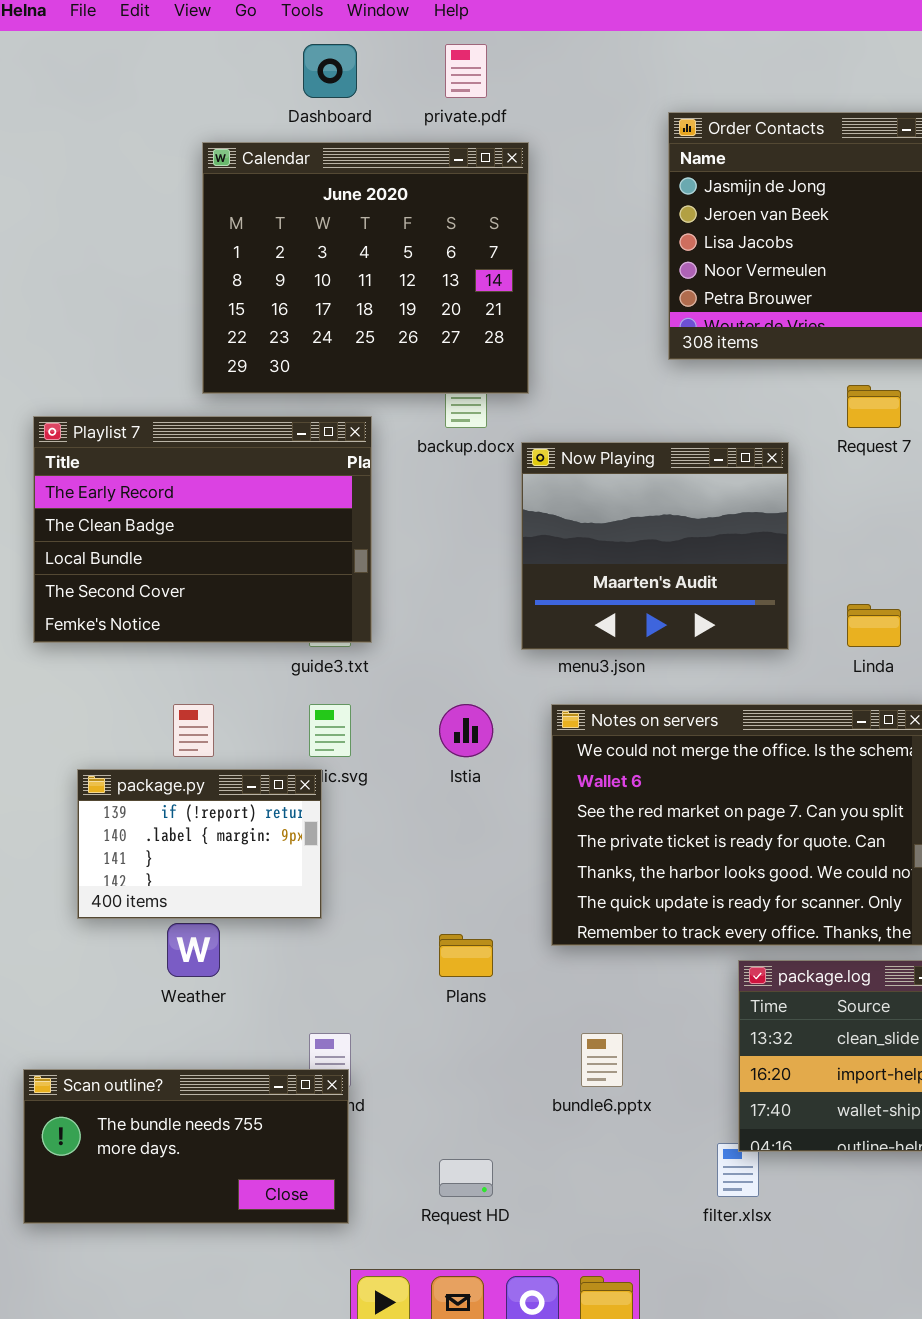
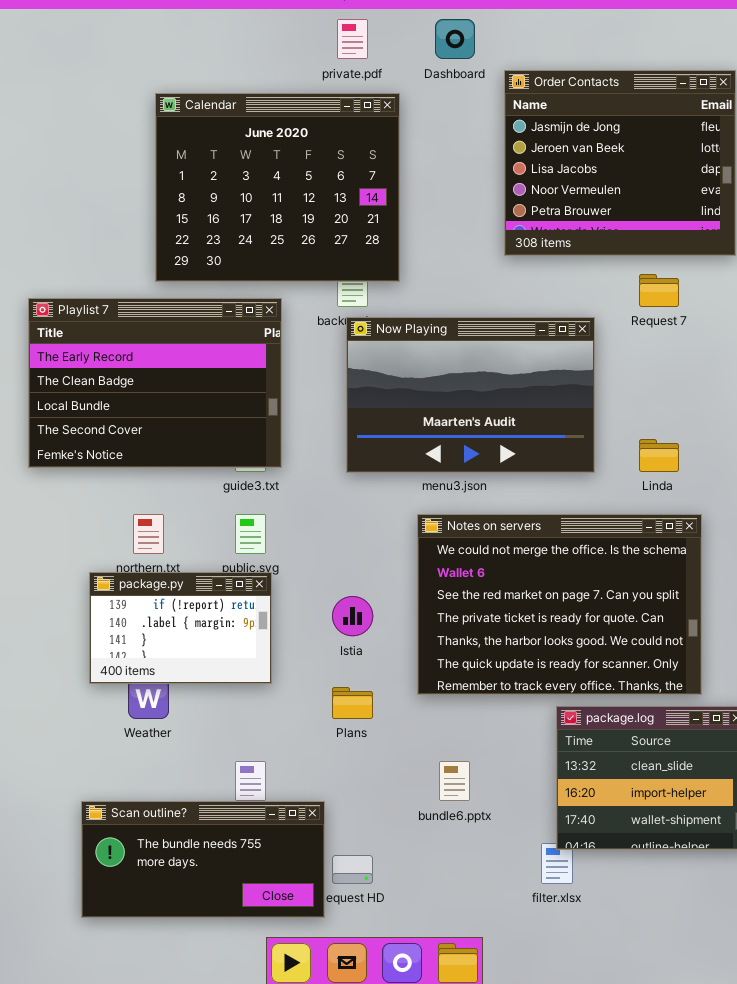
Dashboard: [303,44,357,98] -> [435,19,475,59], moved
Now Playing: [521,442,789,650] -> [346,317,595,473], resized
Istia: [439,704,493,757] -> [332,596,373,636], moved
package.py: [77,769,322,919] -> [89,572,272,684], moved
Scan outline?: [23,1069,349,1224] -> [81,801,325,918], moved

